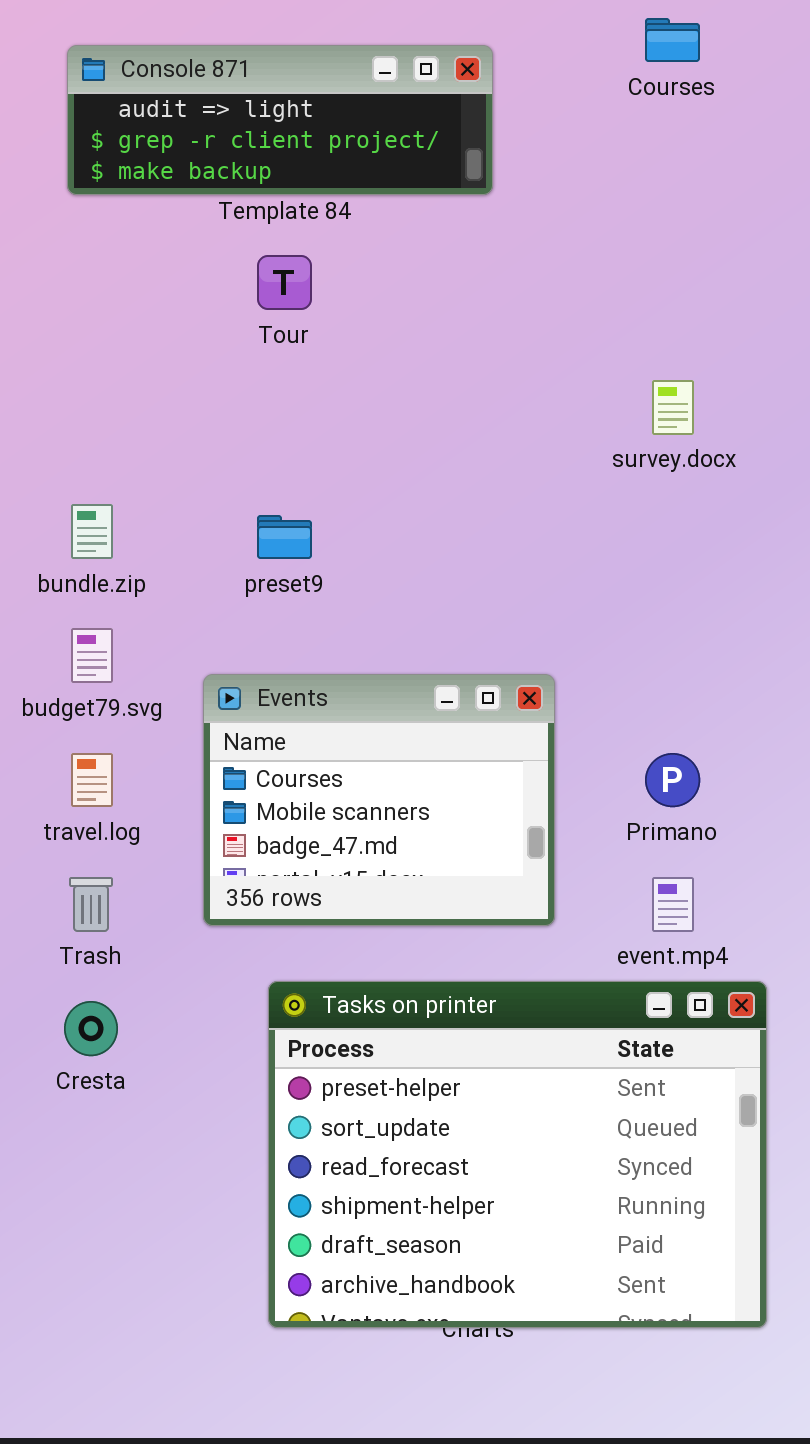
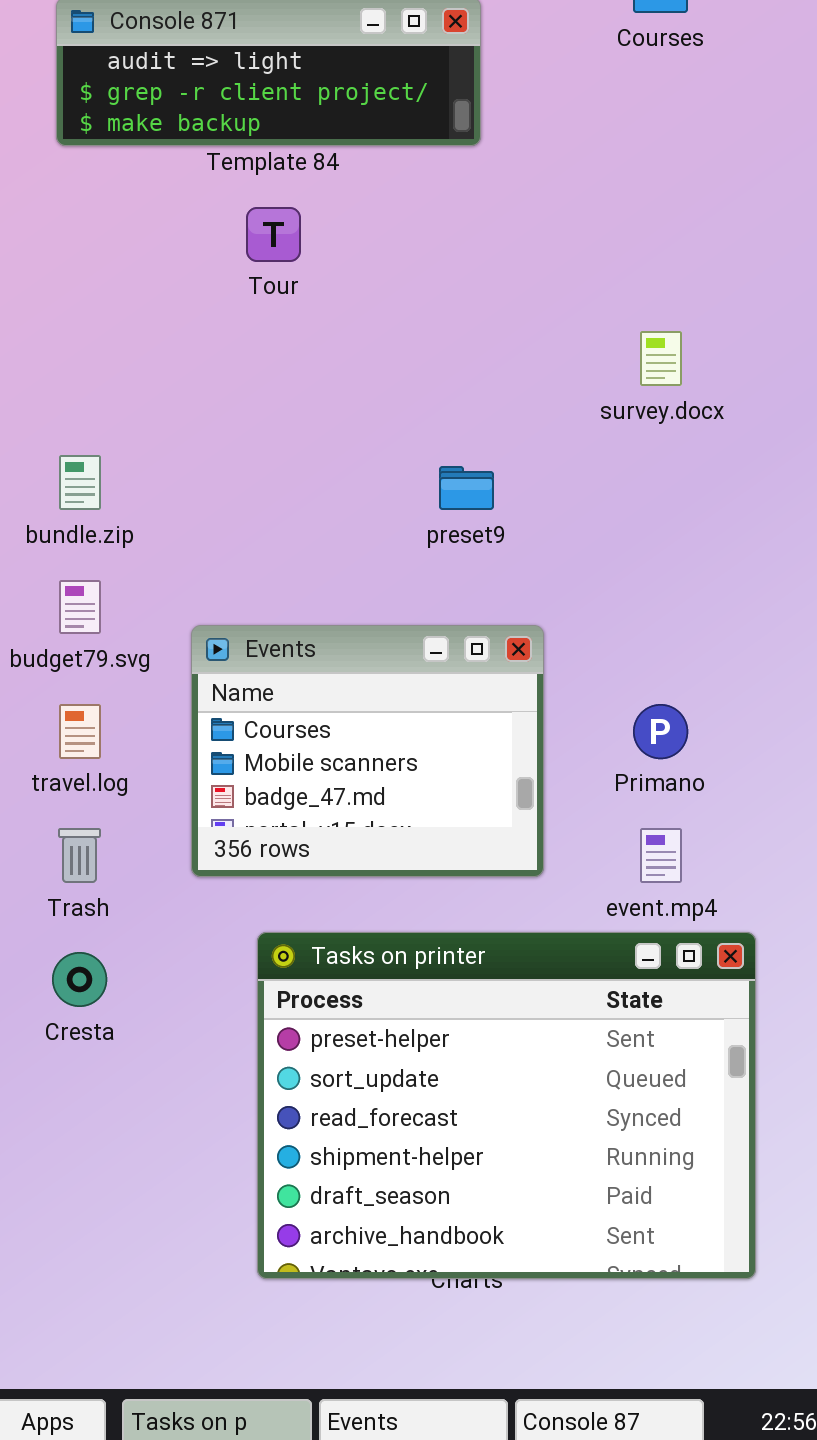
preset9: [257,515,312,559] -> [439,466,494,510], moved

